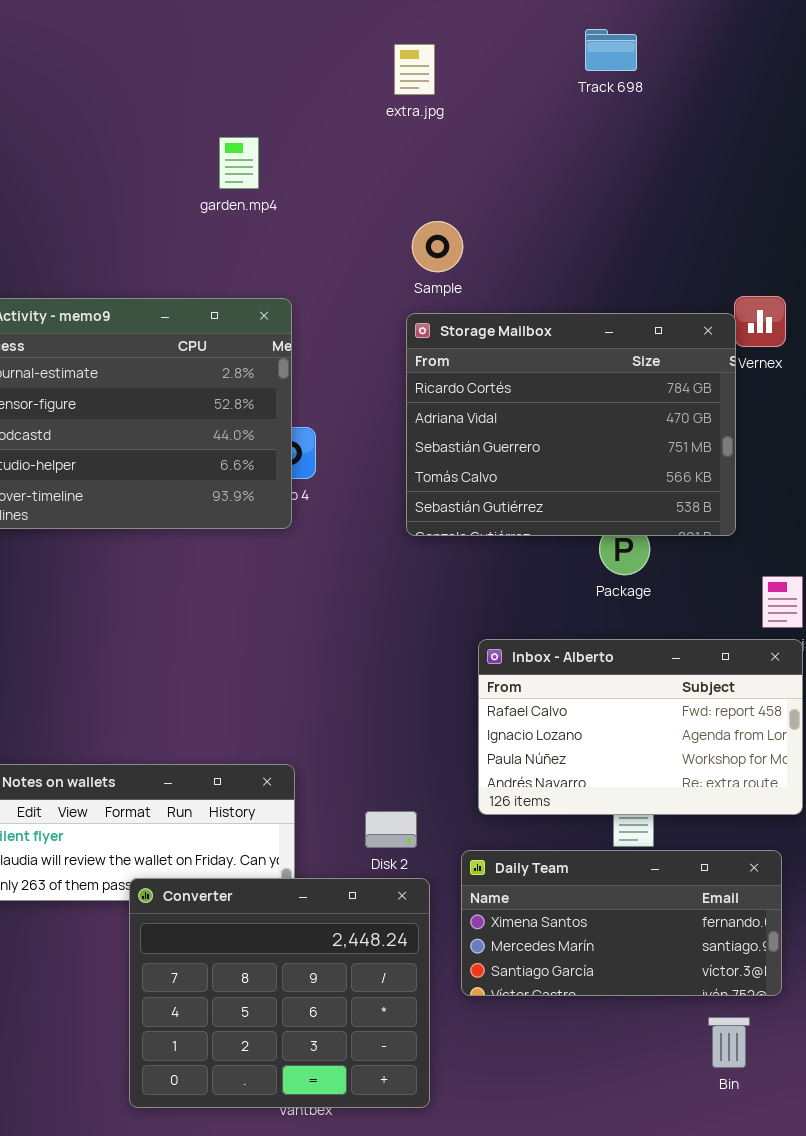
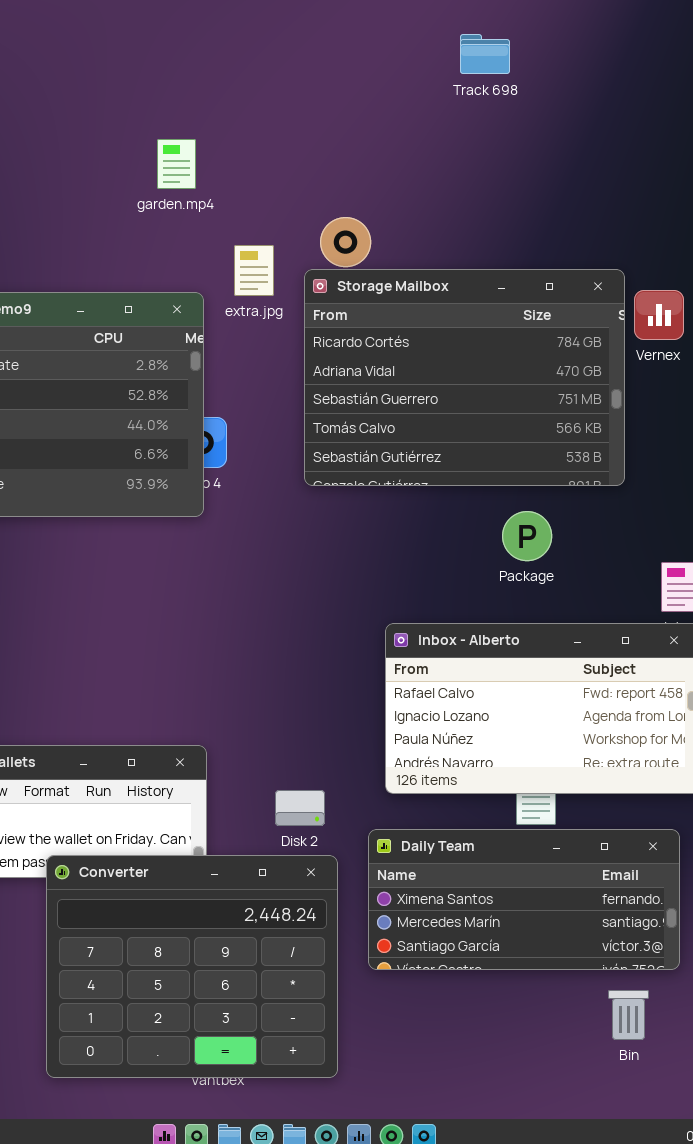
Track 698: [585,29,637,71] -> [460,34,510,74], moved
extra.jpg: [394,44,435,95] -> [234,245,274,296], moved
garden.mp4: [219,137,259,189] -> [157,139,196,189], moved
Storage Mailbox: [406,313,736,536] -> [304,269,625,486], moved

